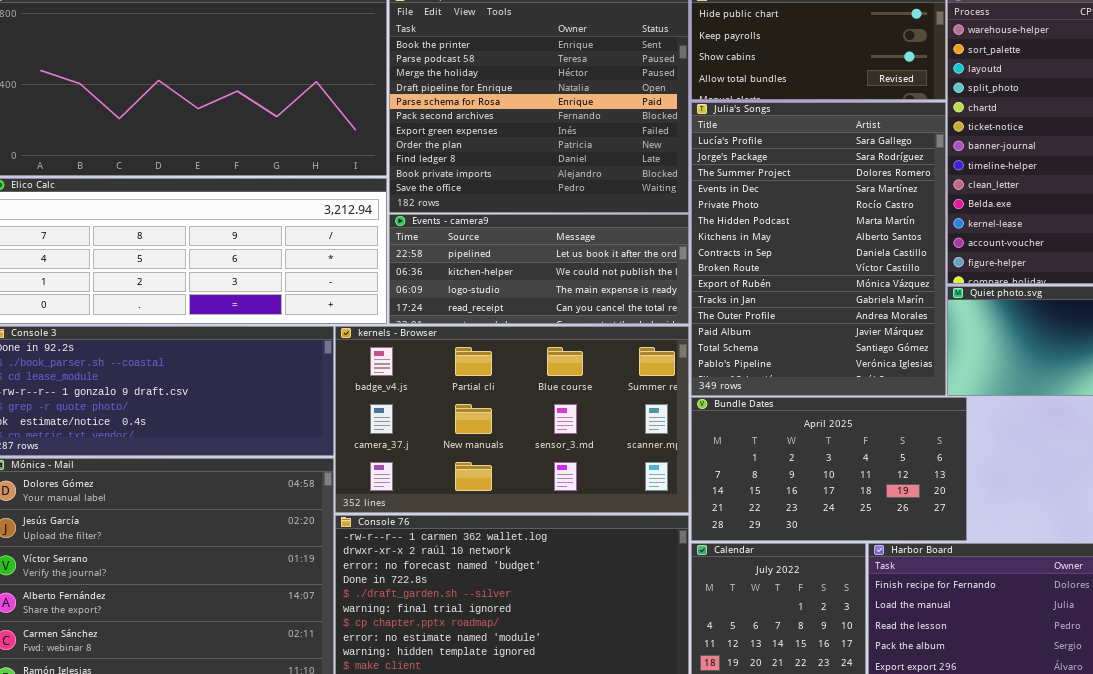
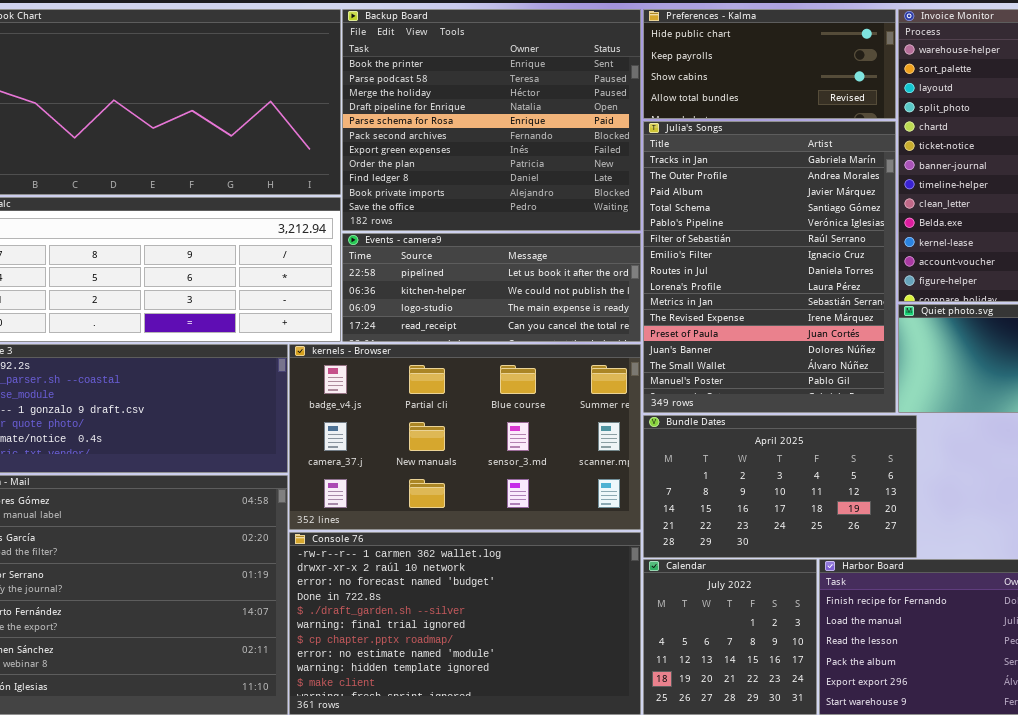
Julia's Songs: [691,102,946,396] -> [643,121,896,413], scrolled down 10 rows

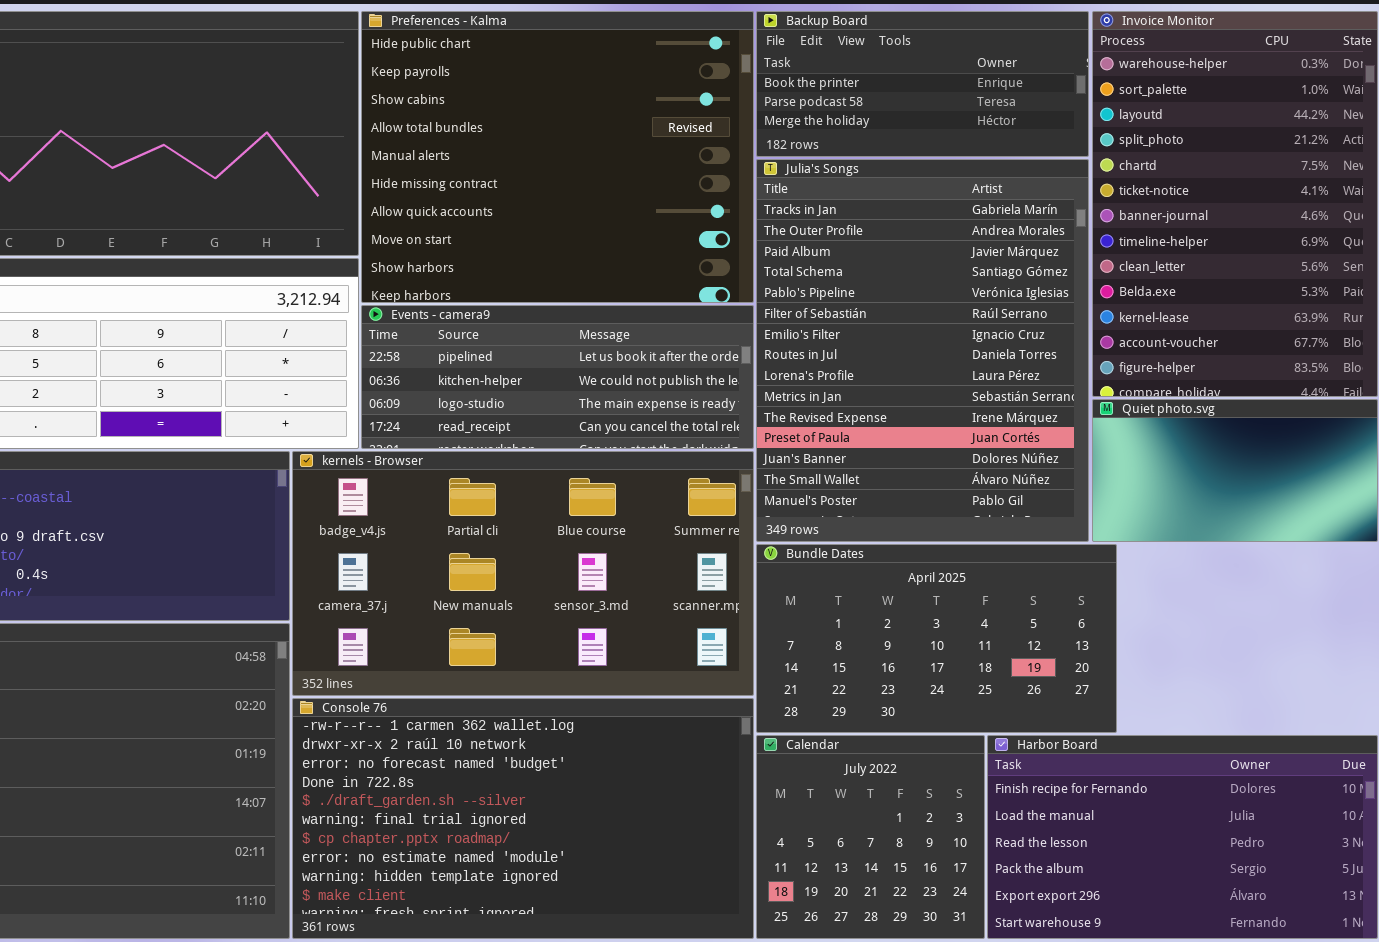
Backup Board: [342,9,641,231] -> [756,11,1089,157], moved, resized
Preferences - Kalma: [643,9,896,119] -> [361,11,754,303], moved, resized

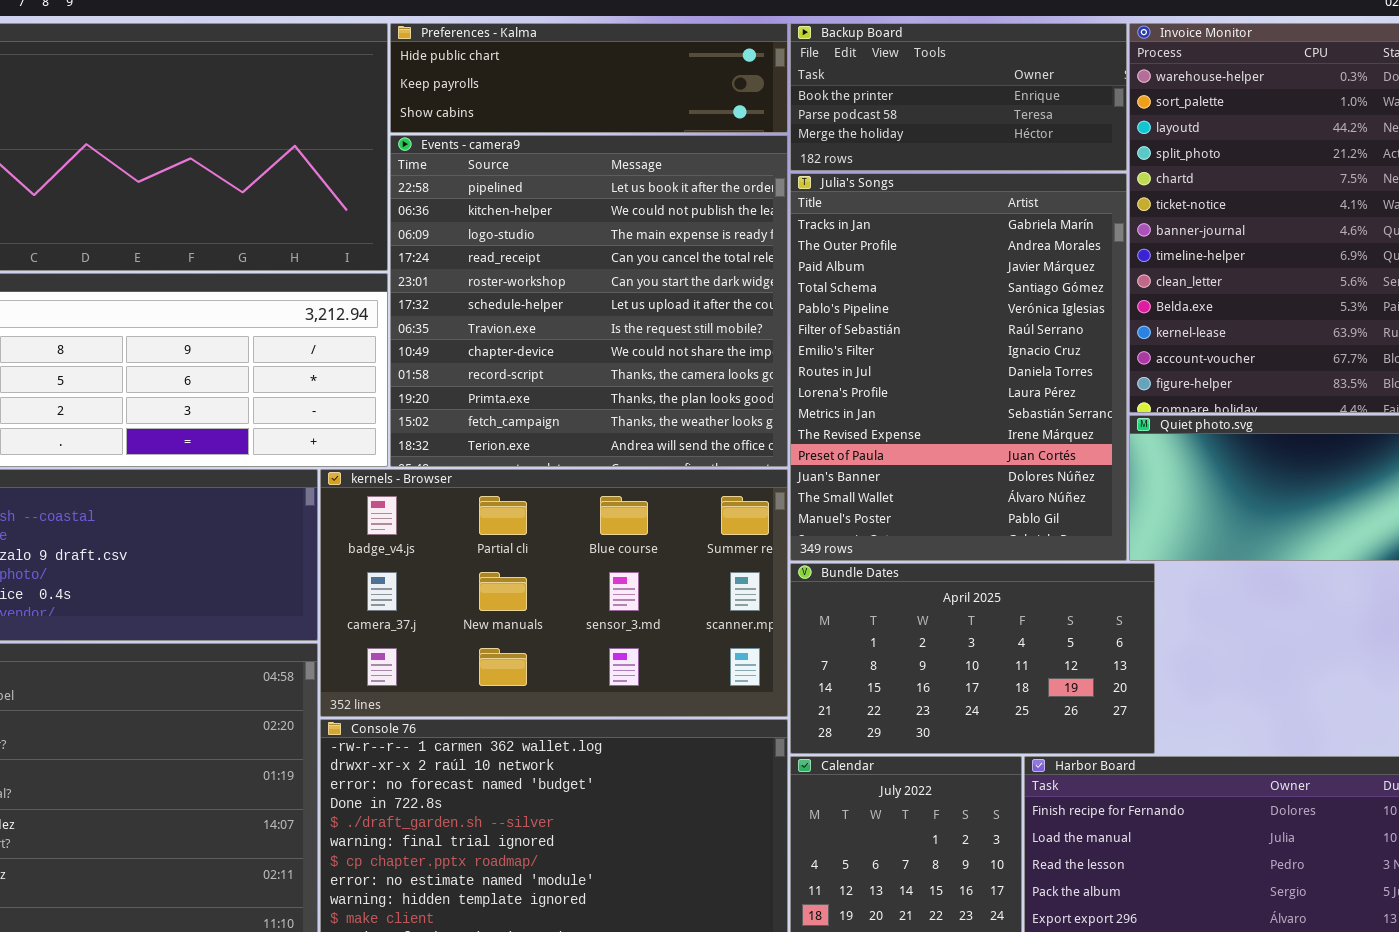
Preferences - Kalma: [361,11,754,303] -> [390,23,788,133], resized
Events - camera9: [361,305,754,449] -> [390,135,788,467], resized

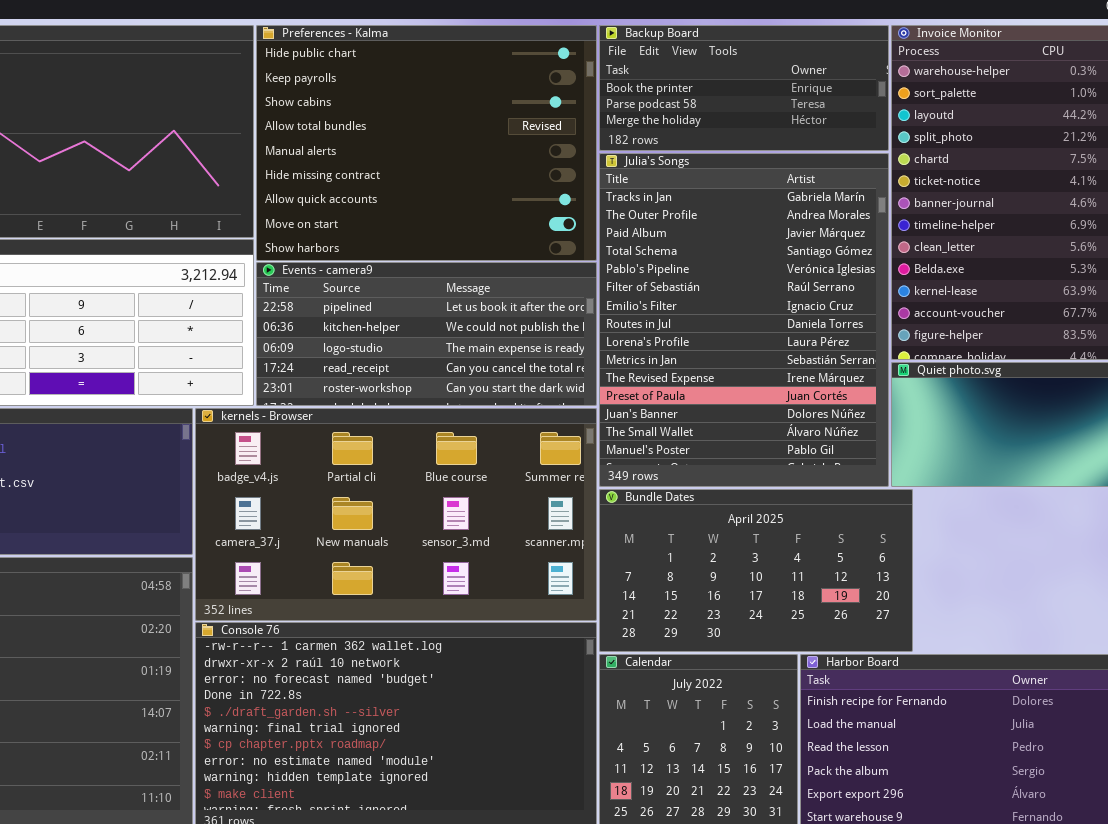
Preferences - Kalma: [390,23,788,133] -> [256,25,597,261], resized
Events - camera9: [390,135,788,467] -> [256,262,597,406], resized

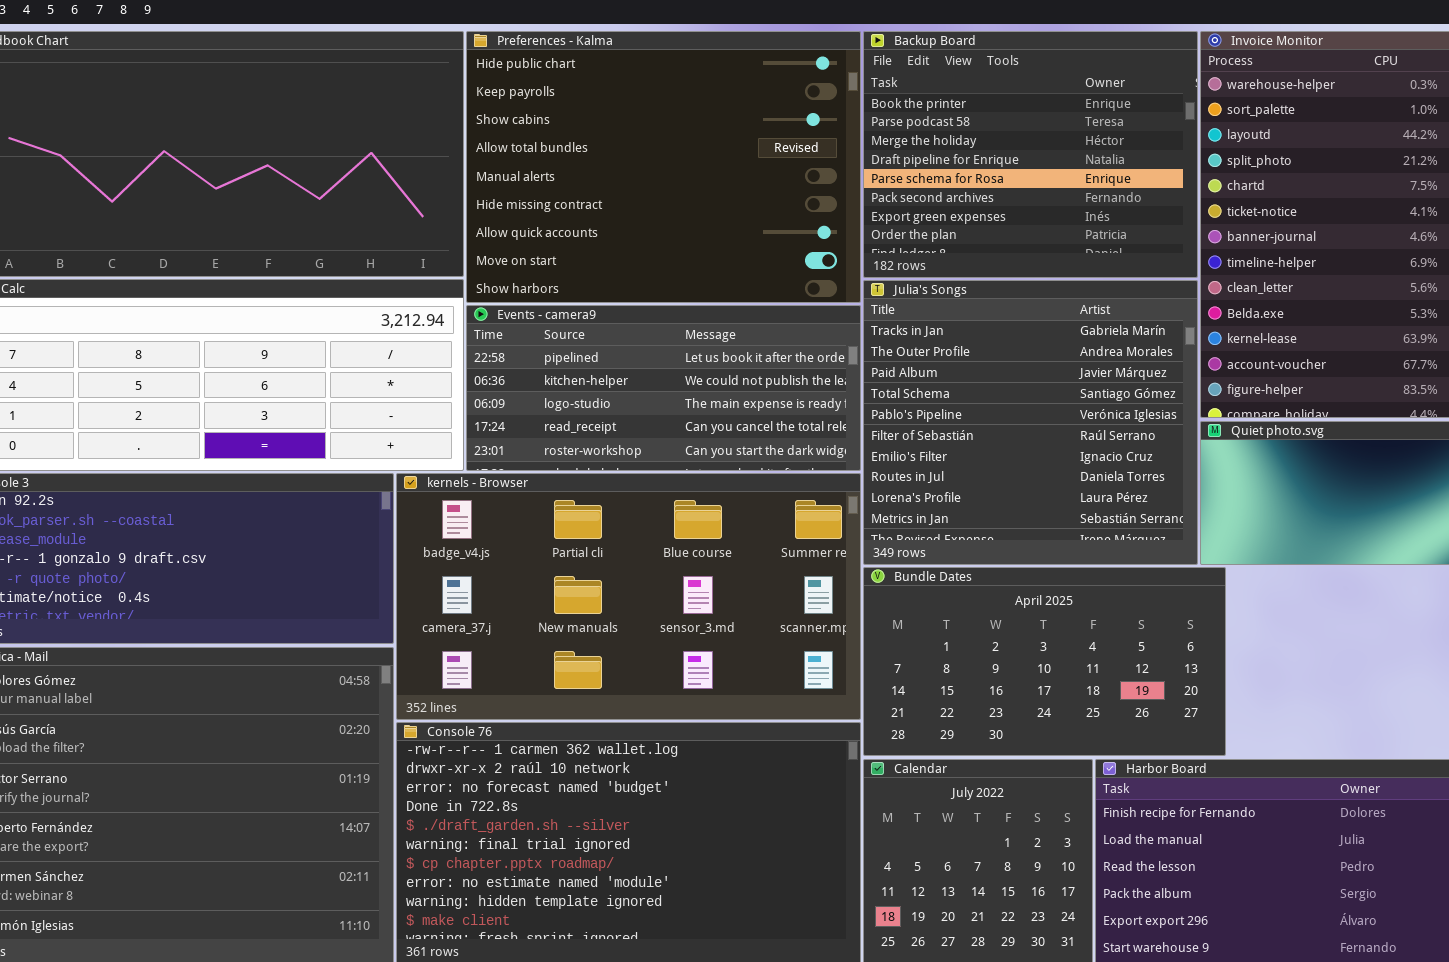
Backup Board: [599,25,889,151] -> [863,31,1198,278], resized
Julia's Songs: [599,153,889,487] -> [863,280,1198,565], resized

